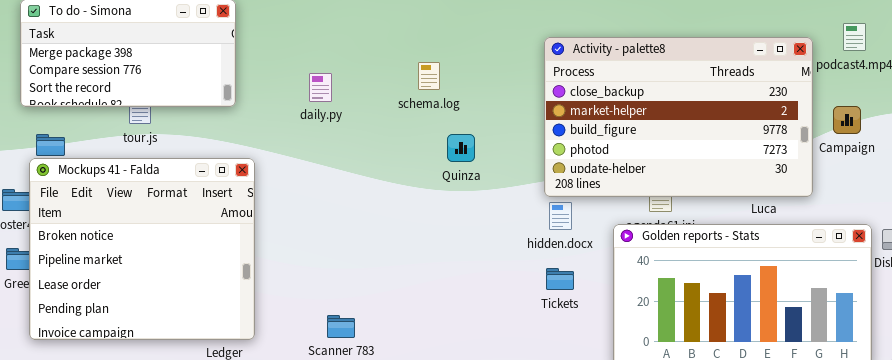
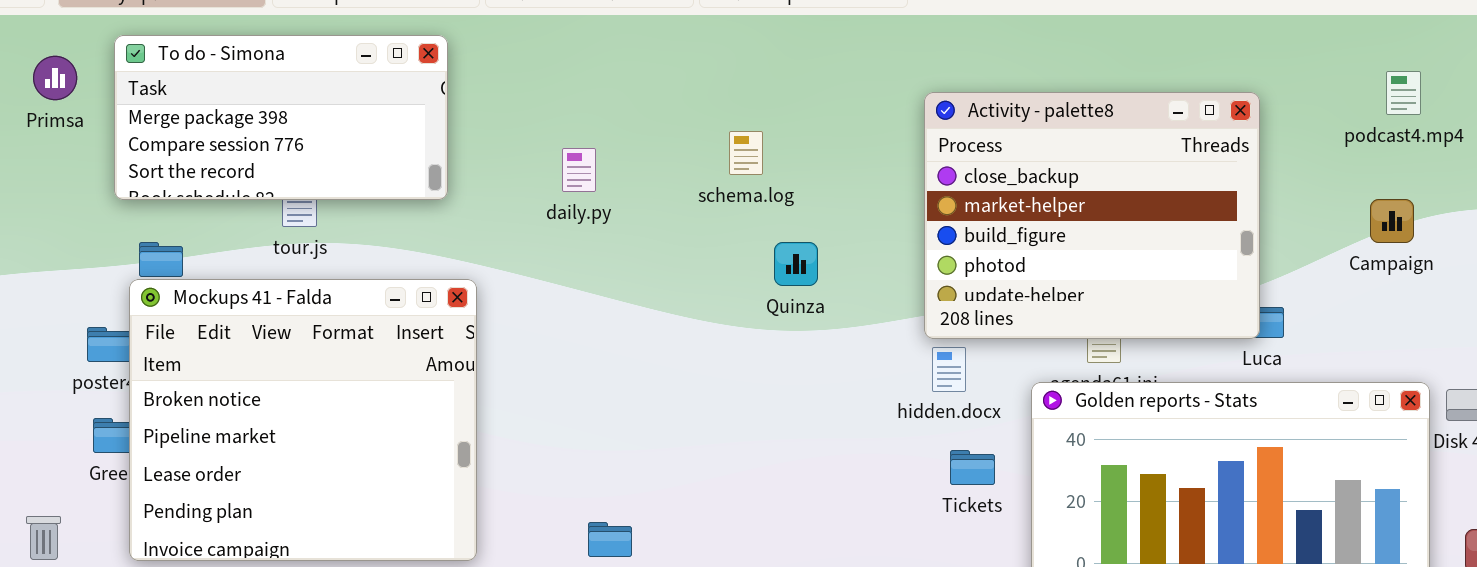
Activity - palette8: [544,37,813,197] -> [924,92,1260,339], resized
Tickets: [546,268,574,290] -> [950,450,995,485], moved

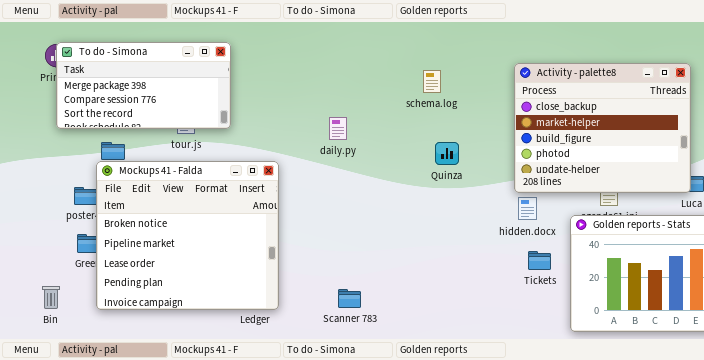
To do - Simona: [114,35,448,200] -> [56,42,231,129], moved
schema.log: [729,131,763,175] -> [423,70,441,93], moved
daily.py: [562,148,596,192] -> [329,117,347,140], moved

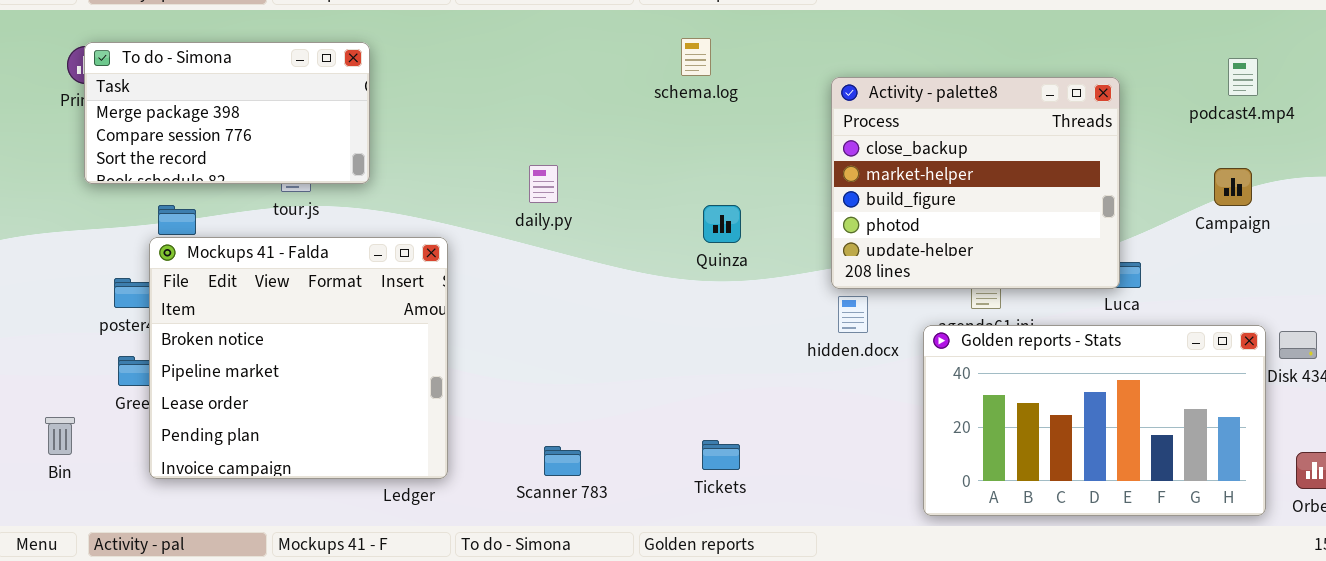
schema.log: [423,70,441,93] -> [681,38,711,76], moved
Tickets: [528,251,551,270] -> [702,440,740,470], moved
Bin: [42,286,60,309] -> [45,417,75,455], moved

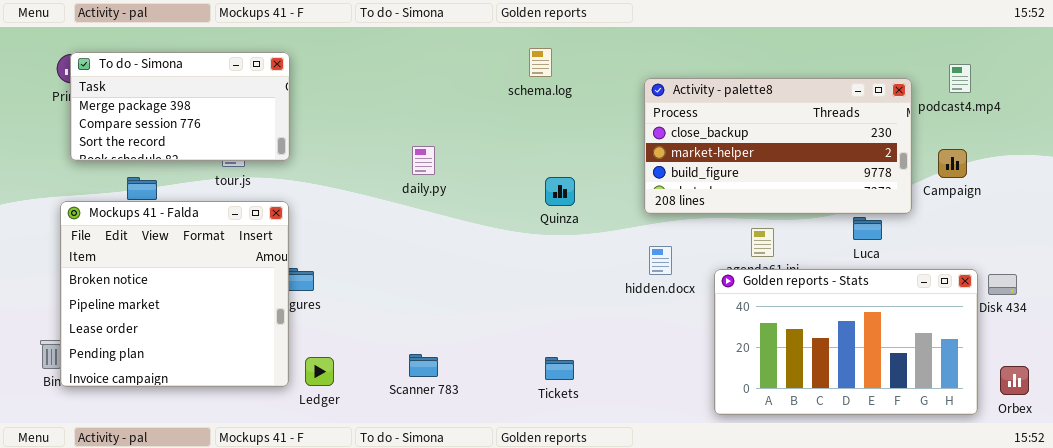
Activity - palette8: [831,77,1120,289] -> [644,78,912,214], resized
Mockups 41 - Falda: [149,237,448,479] -> [60,201,289,387], moved
Scanner 783: [544,446,581,476] -> [409,354,438,377], moved

